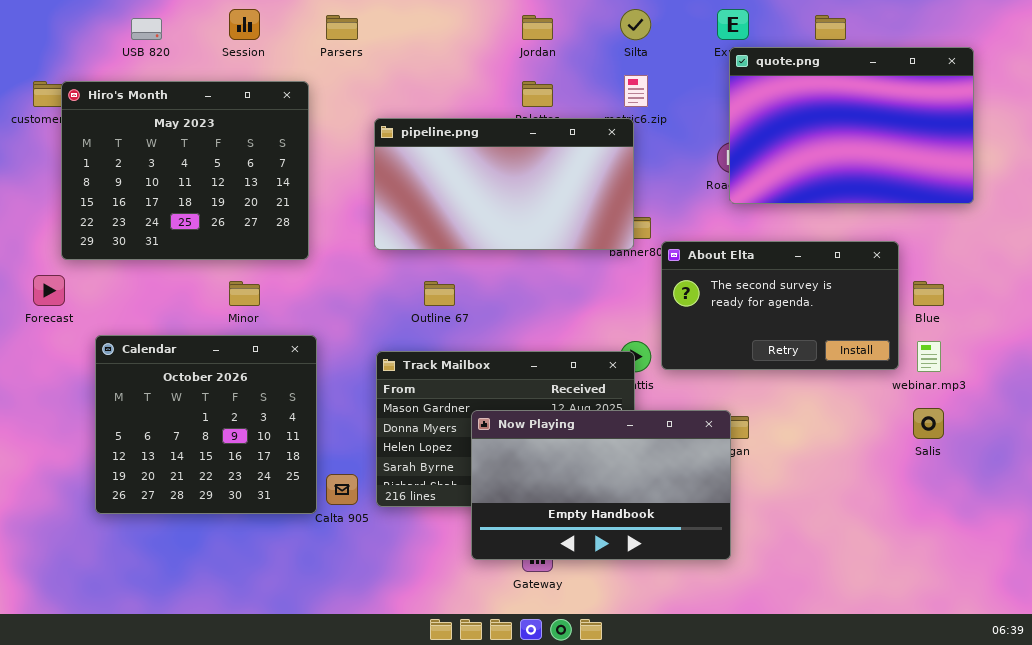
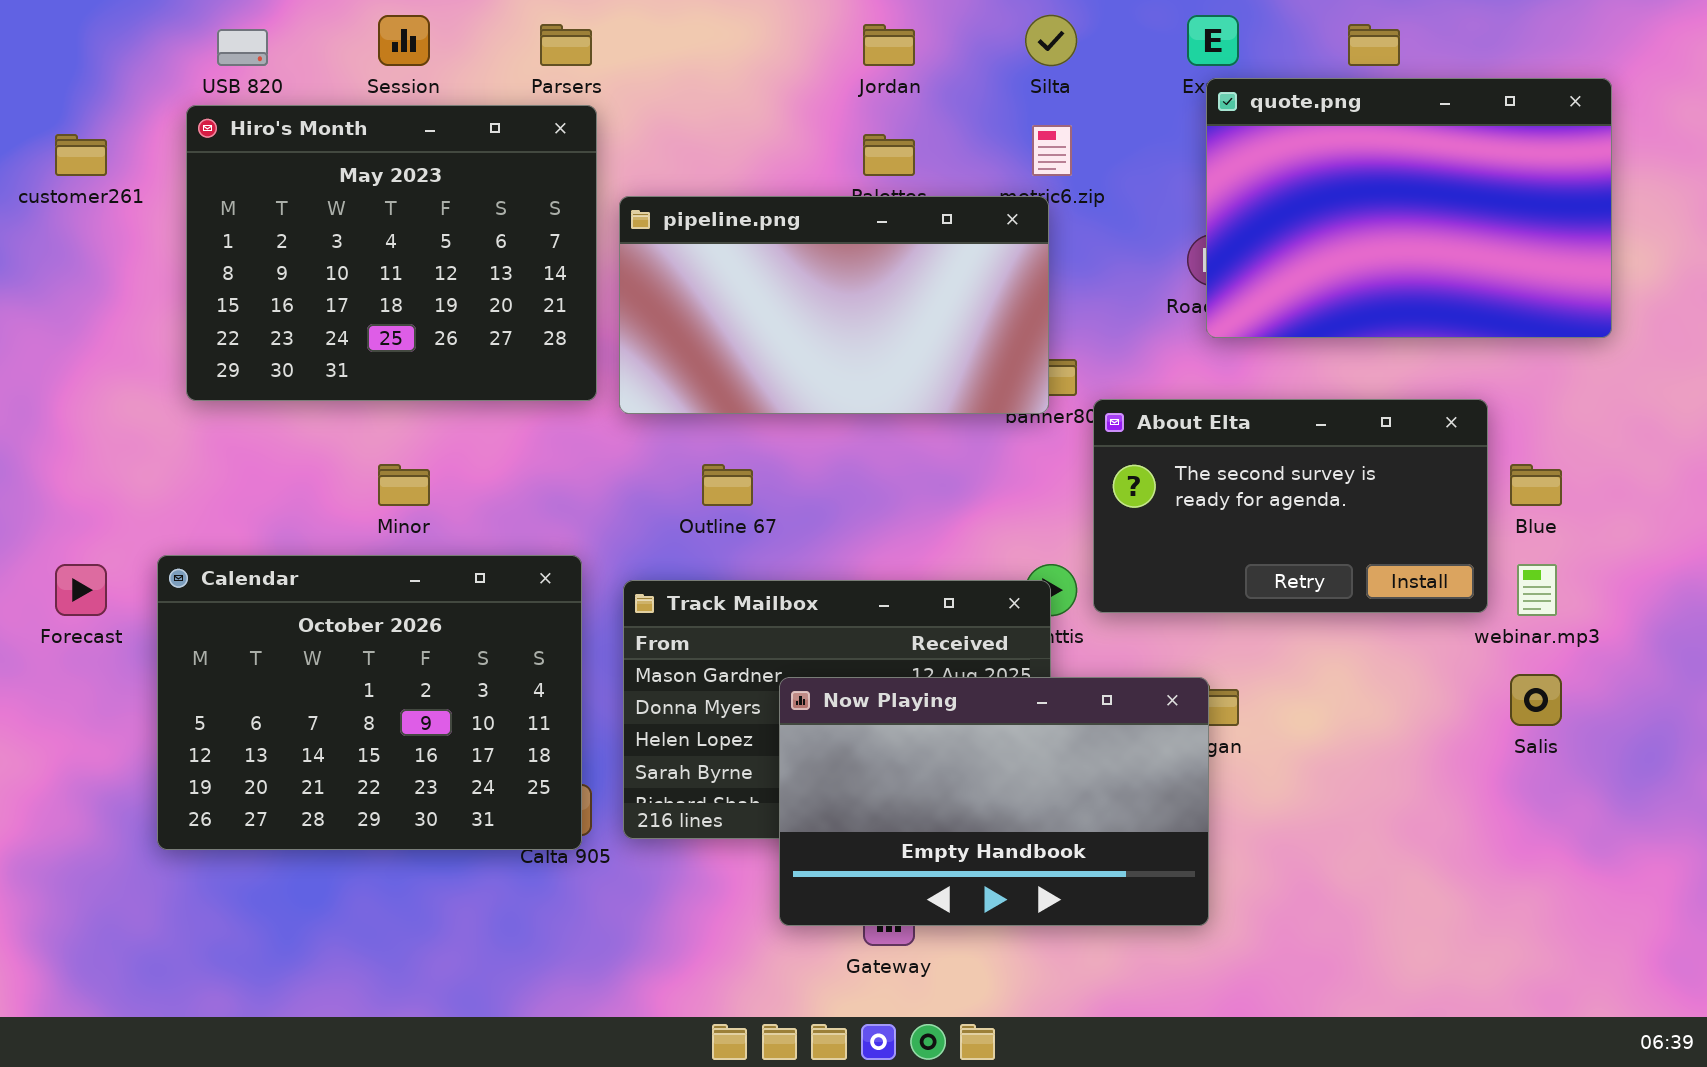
Hiro's Month: [61,81,309,260] -> [186,105,597,401], moved
Forecast: [33,275,65,306] -> [55,564,107,616], moved
Calendar: [95,335,317,514] -> [157,555,582,850], resized

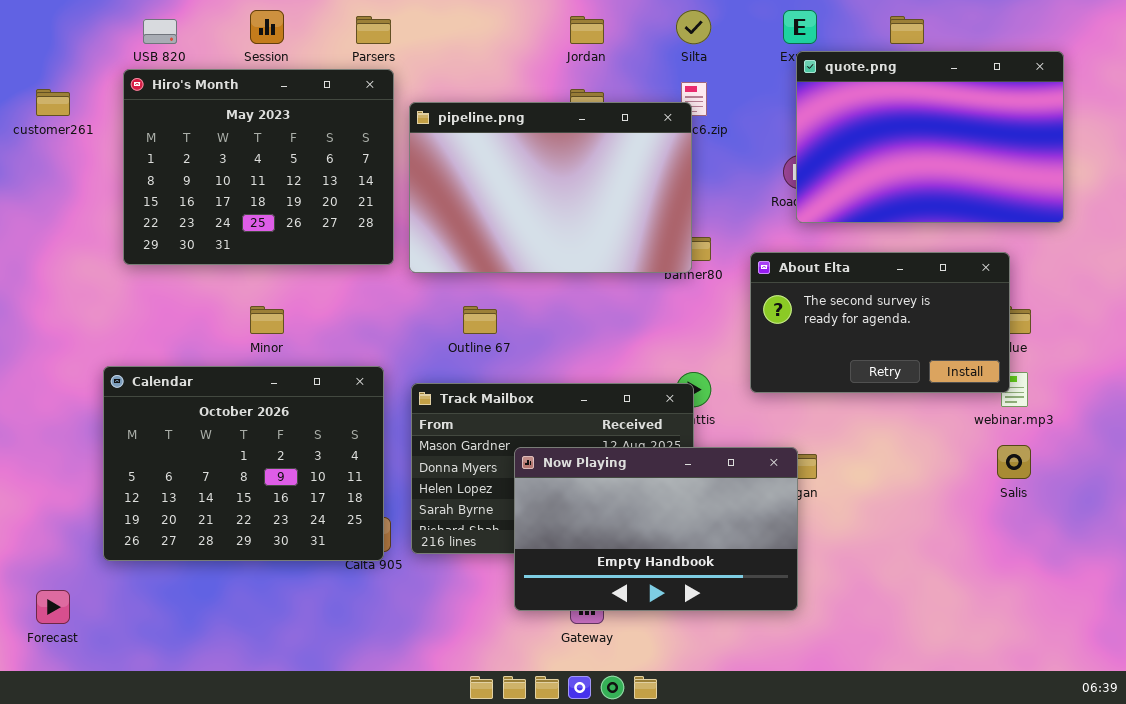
pipeline.png: [619,196,1049,414] -> [409,102,692,273], resized
About Elta: [1093,399,1488,613] -> [750,252,1010,393], moved
Forecast: [55,564,107,616] -> [36,590,70,624], moved

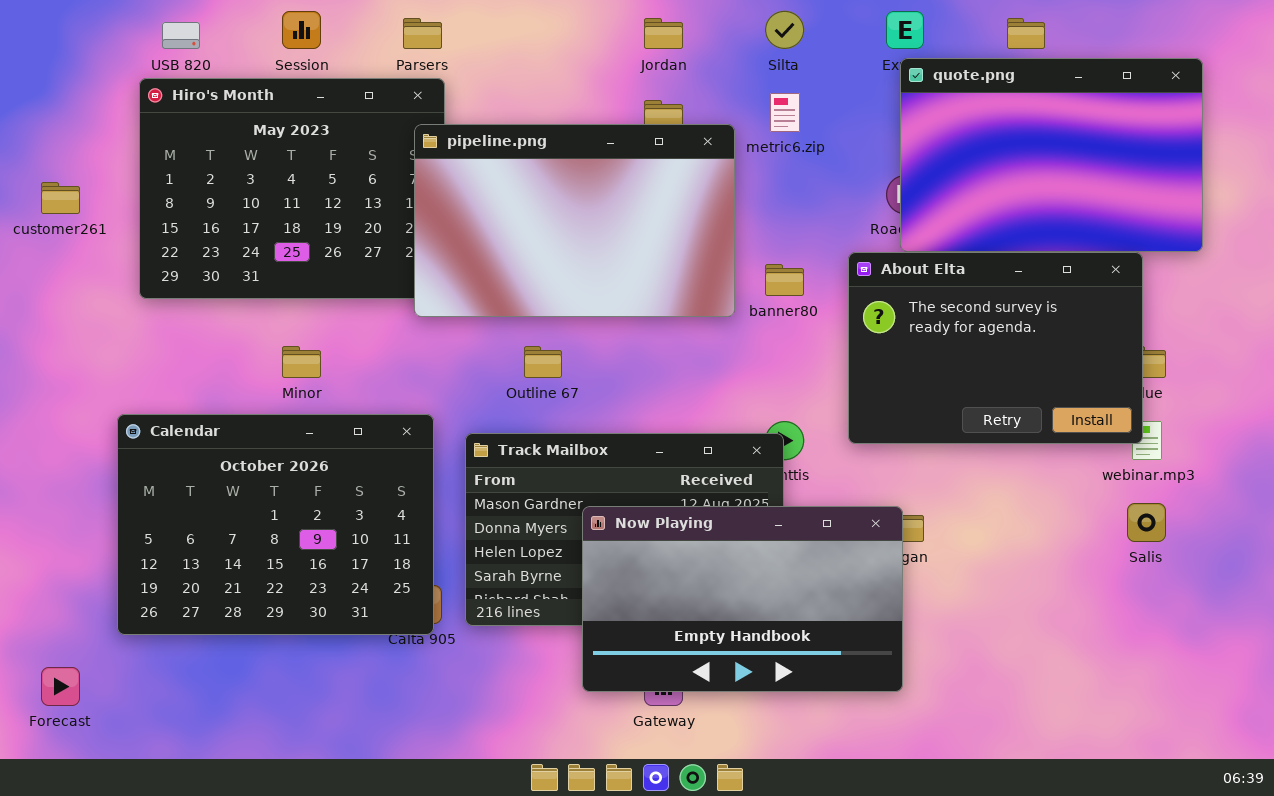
customer261: [36,89,70,116] -> [41,182,80,214], moved
pipeline.png: [409,102,692,273] -> [414,124,735,317], moved
About Elta: [750,252,1010,393] -> [848,252,1143,444], resized

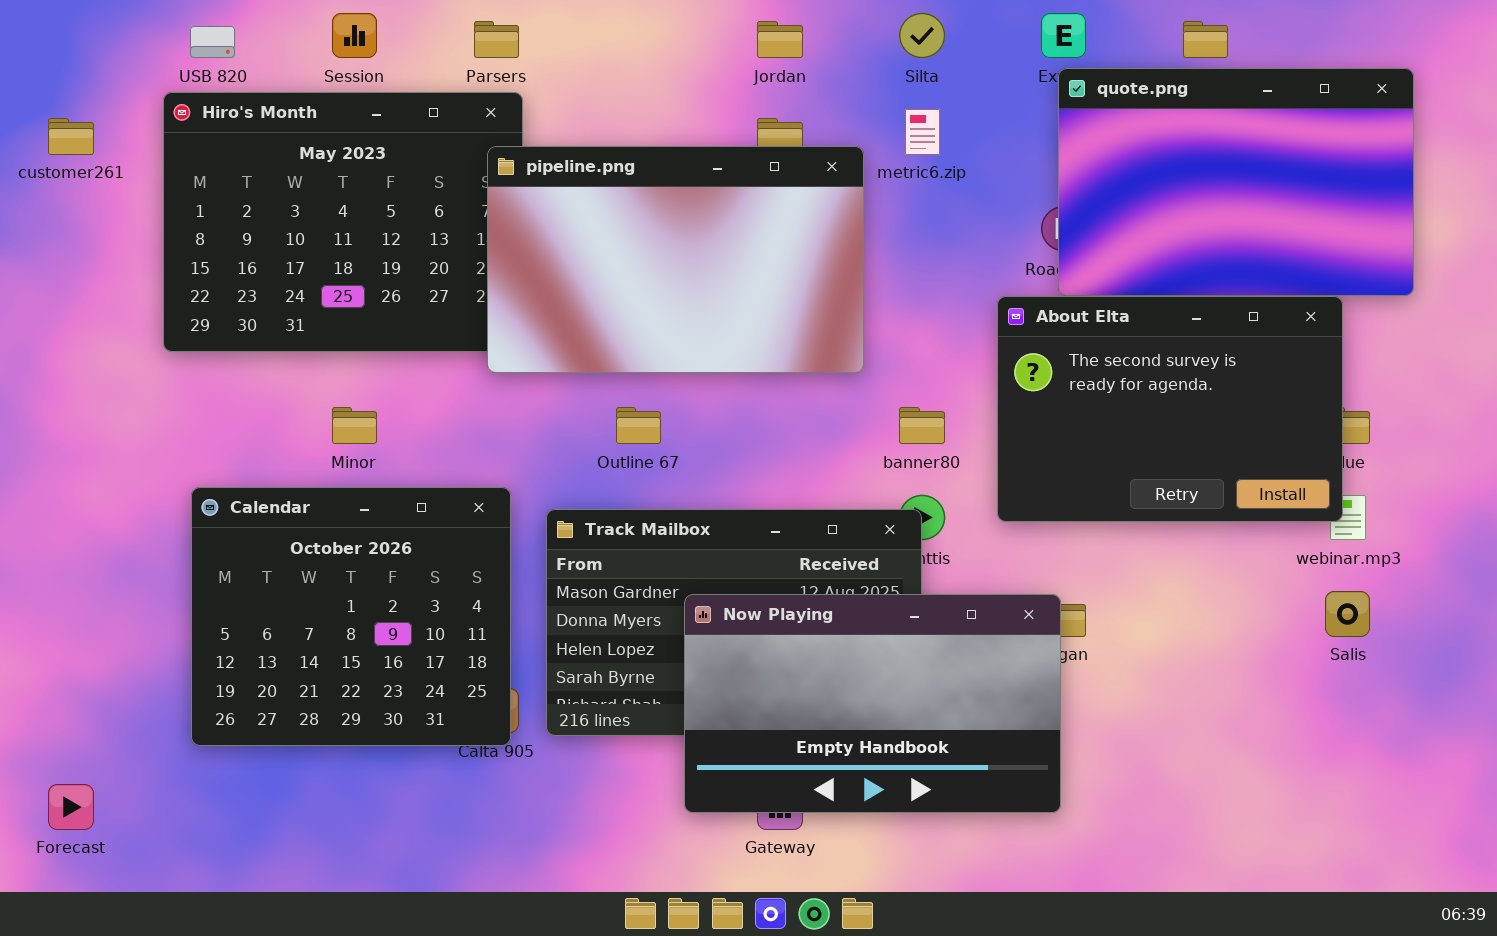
customer261: [41,182,80,214] -> [48,118,94,155], moved
banner80: [765,264,804,296] -> [899,407,945,444], moved
Calendar: [117,414,434,635] -> [191,487,511,746], resized

